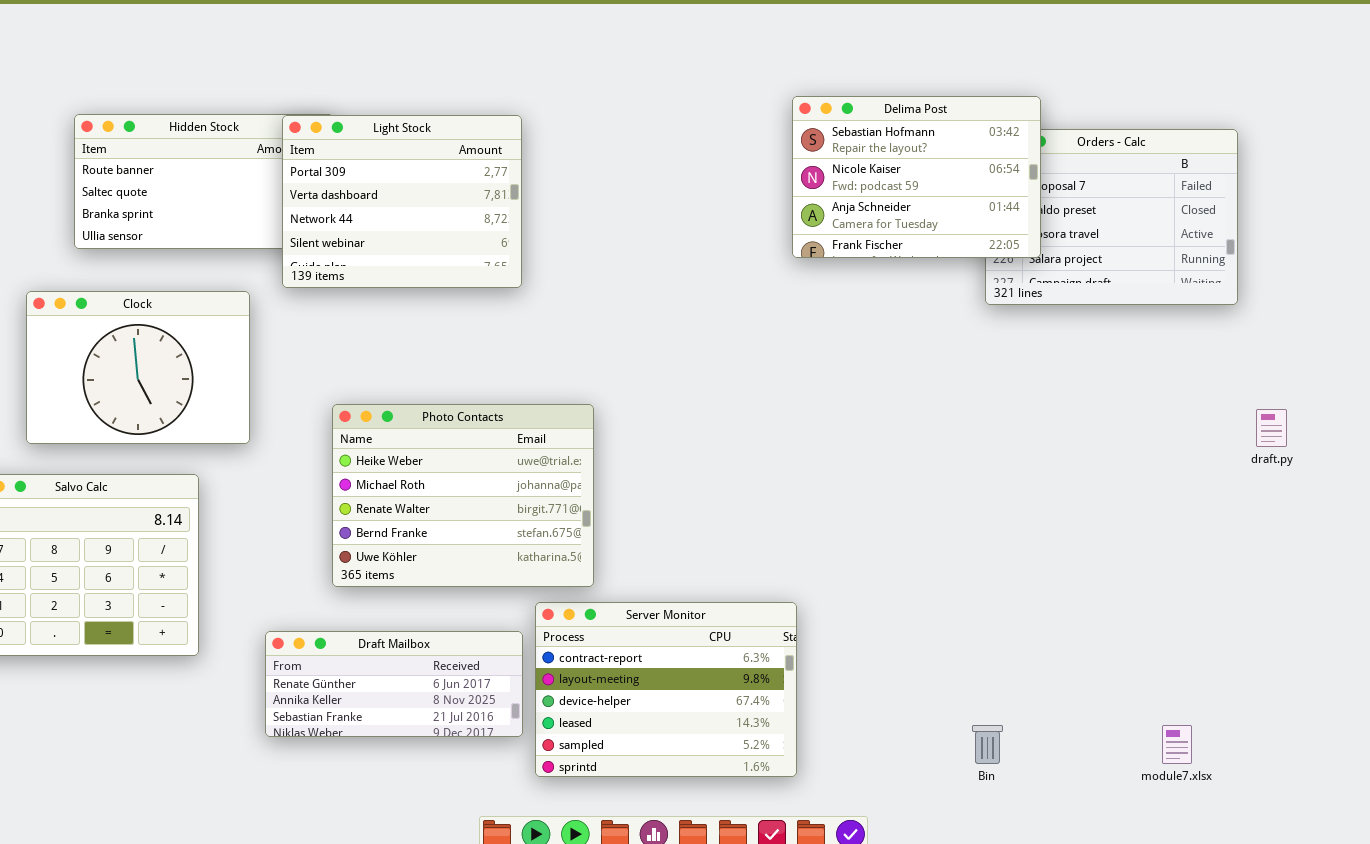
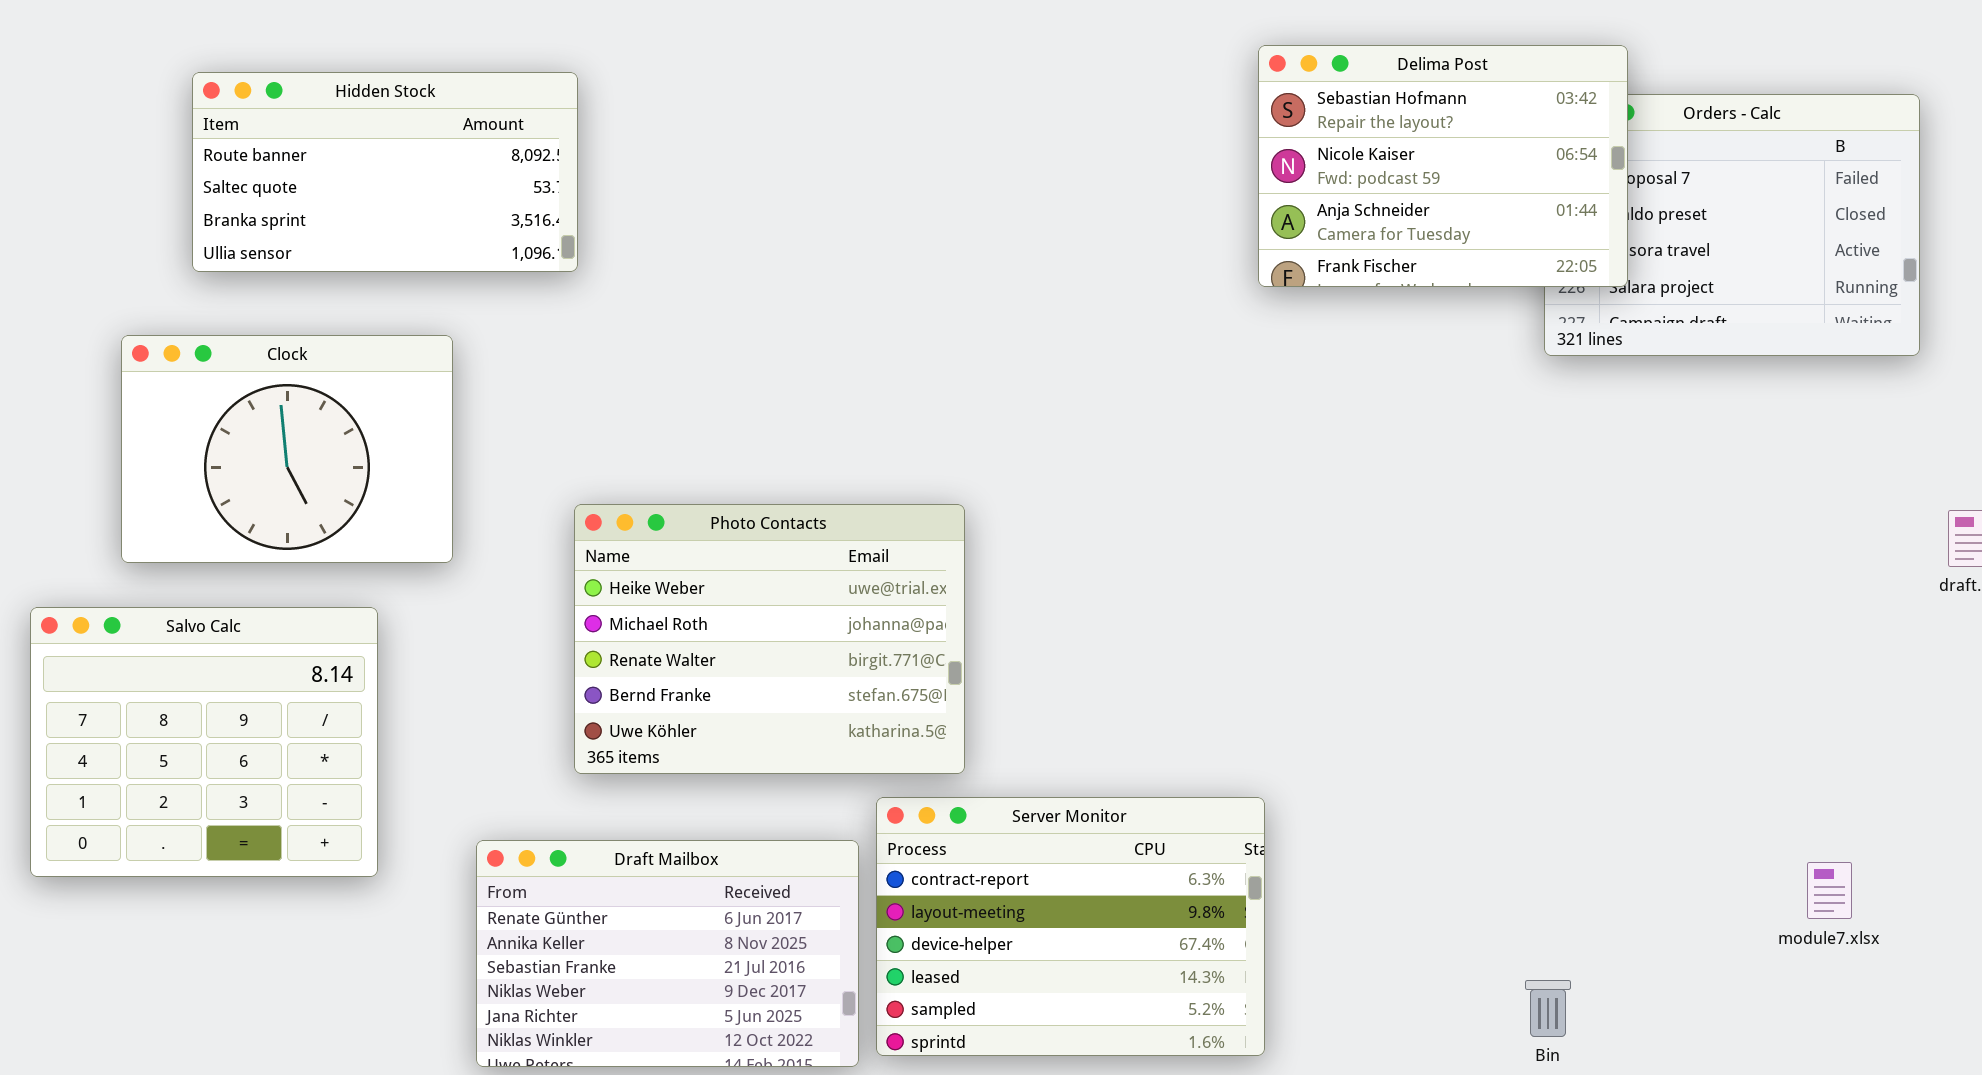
Light Stock: [282,115,522,288] -> none, closed
Draft Mailbox: [265,631,523,737] -> [476,840,859,1067], resized
module7.xlsx: [1162,725,1192,764] -> [1807,862,1852,919], moved

